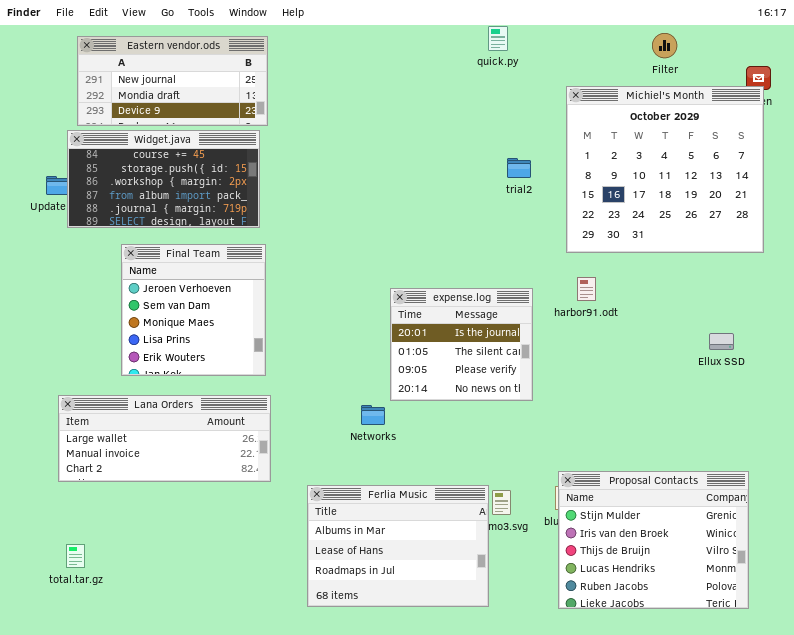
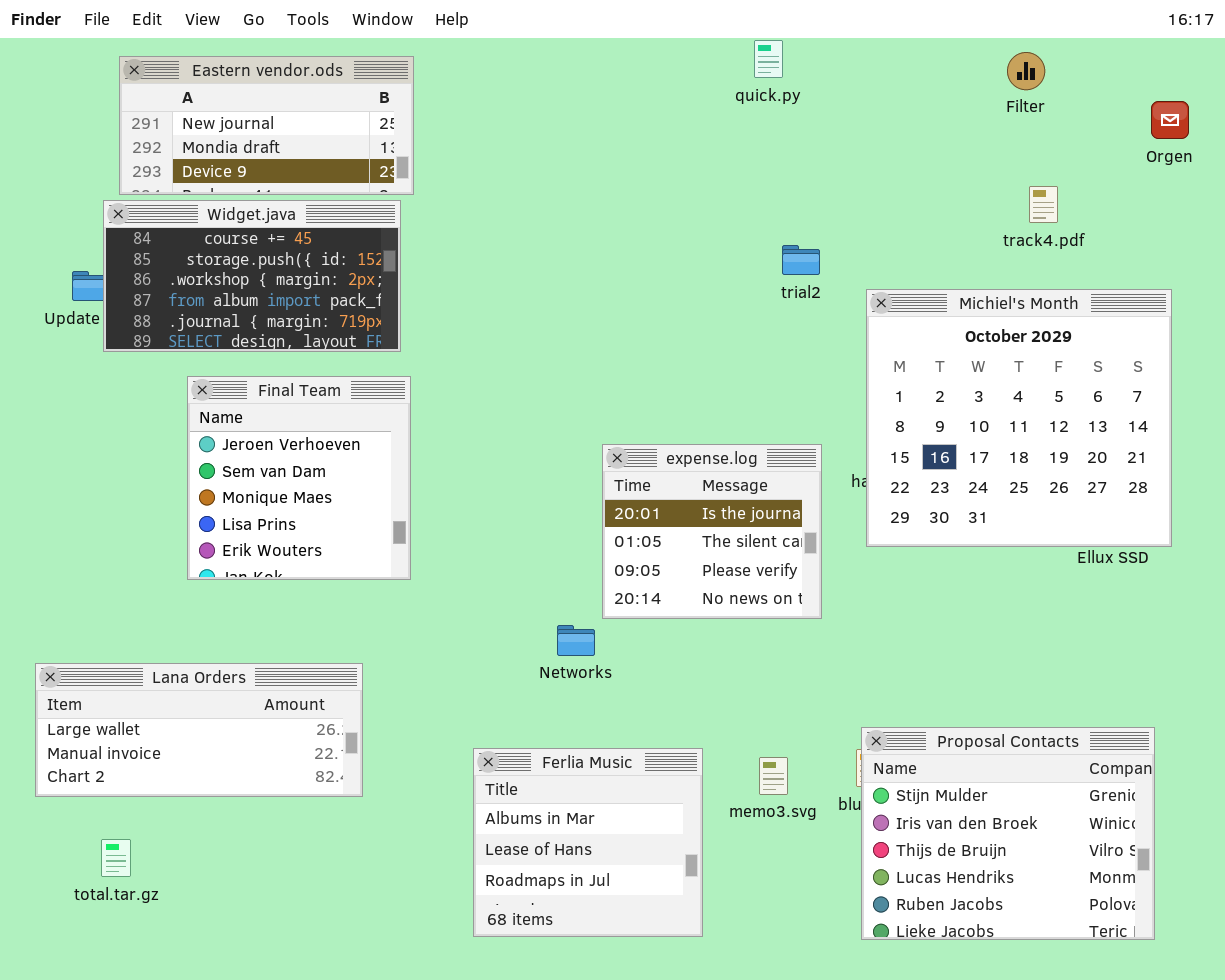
Michiel's Month: [566,86,764,253] -> [866,289,1172,547], moved
Lana Orders: [58,395,271,482] -> [35,663,363,797], moved
Ferlia Music: [307,485,489,607] -> [473,748,703,937], resized

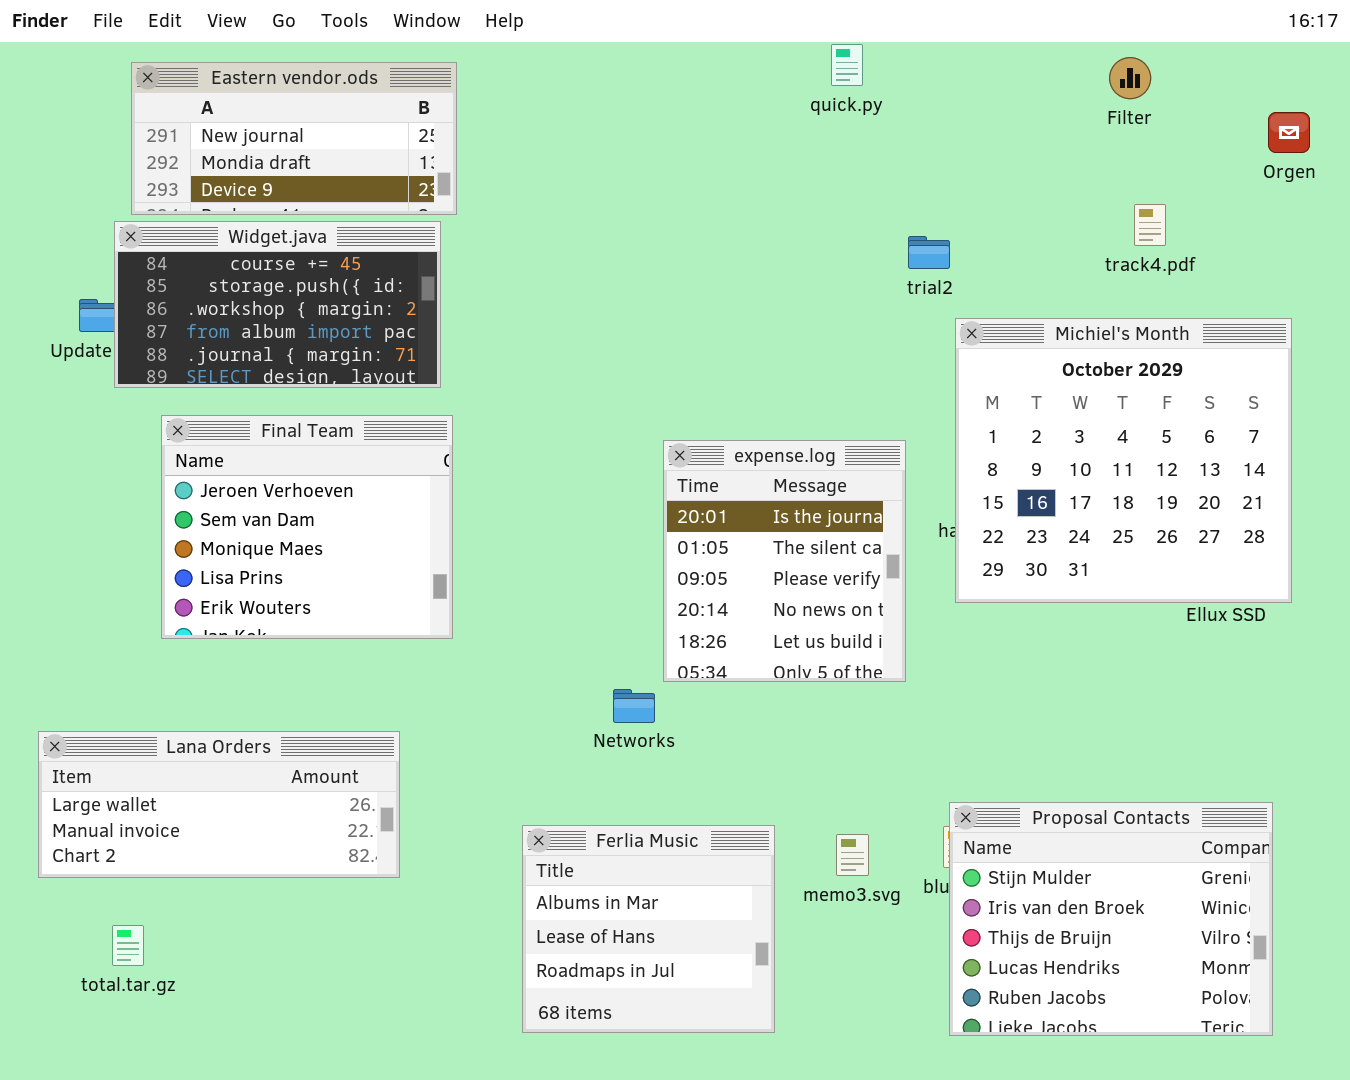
trial2: [782,245,820,275] -> [908,236,950,269], moved
Final Team: [187,376,411,580] -> [161,415,453,639], resized
expense.log: [602,444,822,619] -> [663,440,906,682], resized

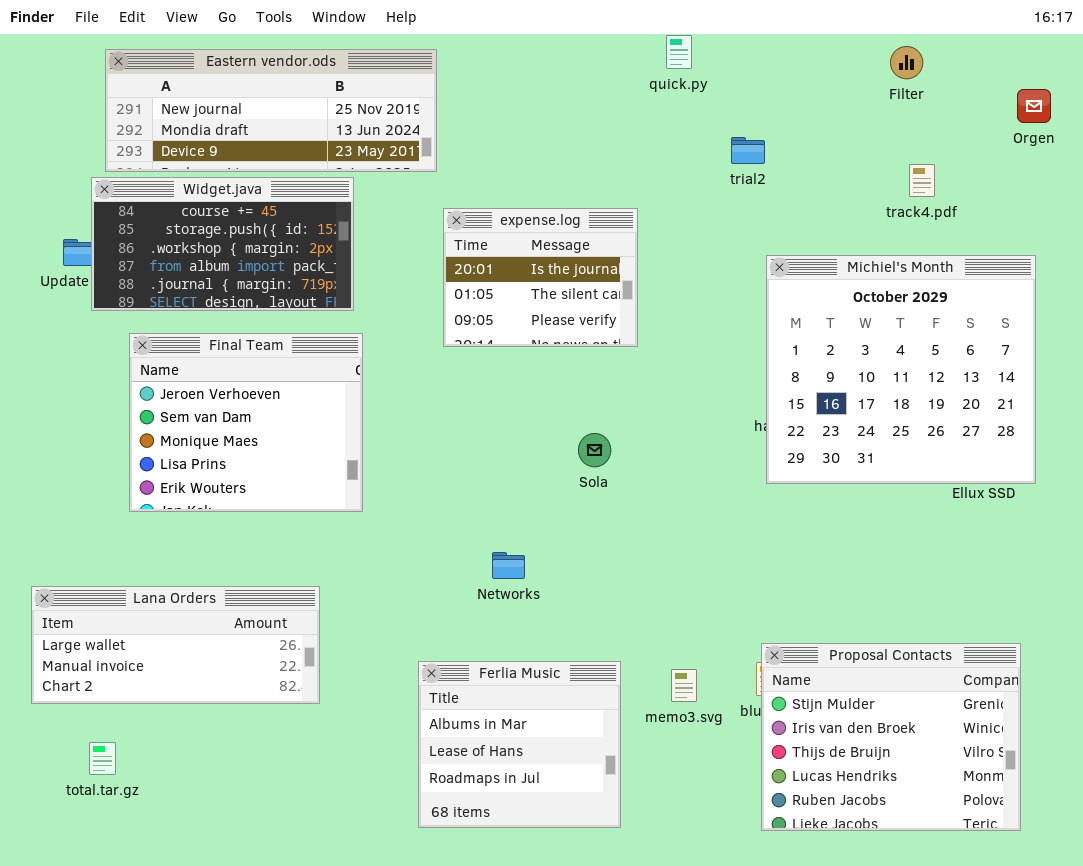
Eastern vendor.ods: [131,62,457,215] -> [105,49,437,172], resized
trial2: [908,236,950,269] -> [731,137,765,164], moved
expense.log: [663,440,906,682] -> [443,208,638,347], moved, resized

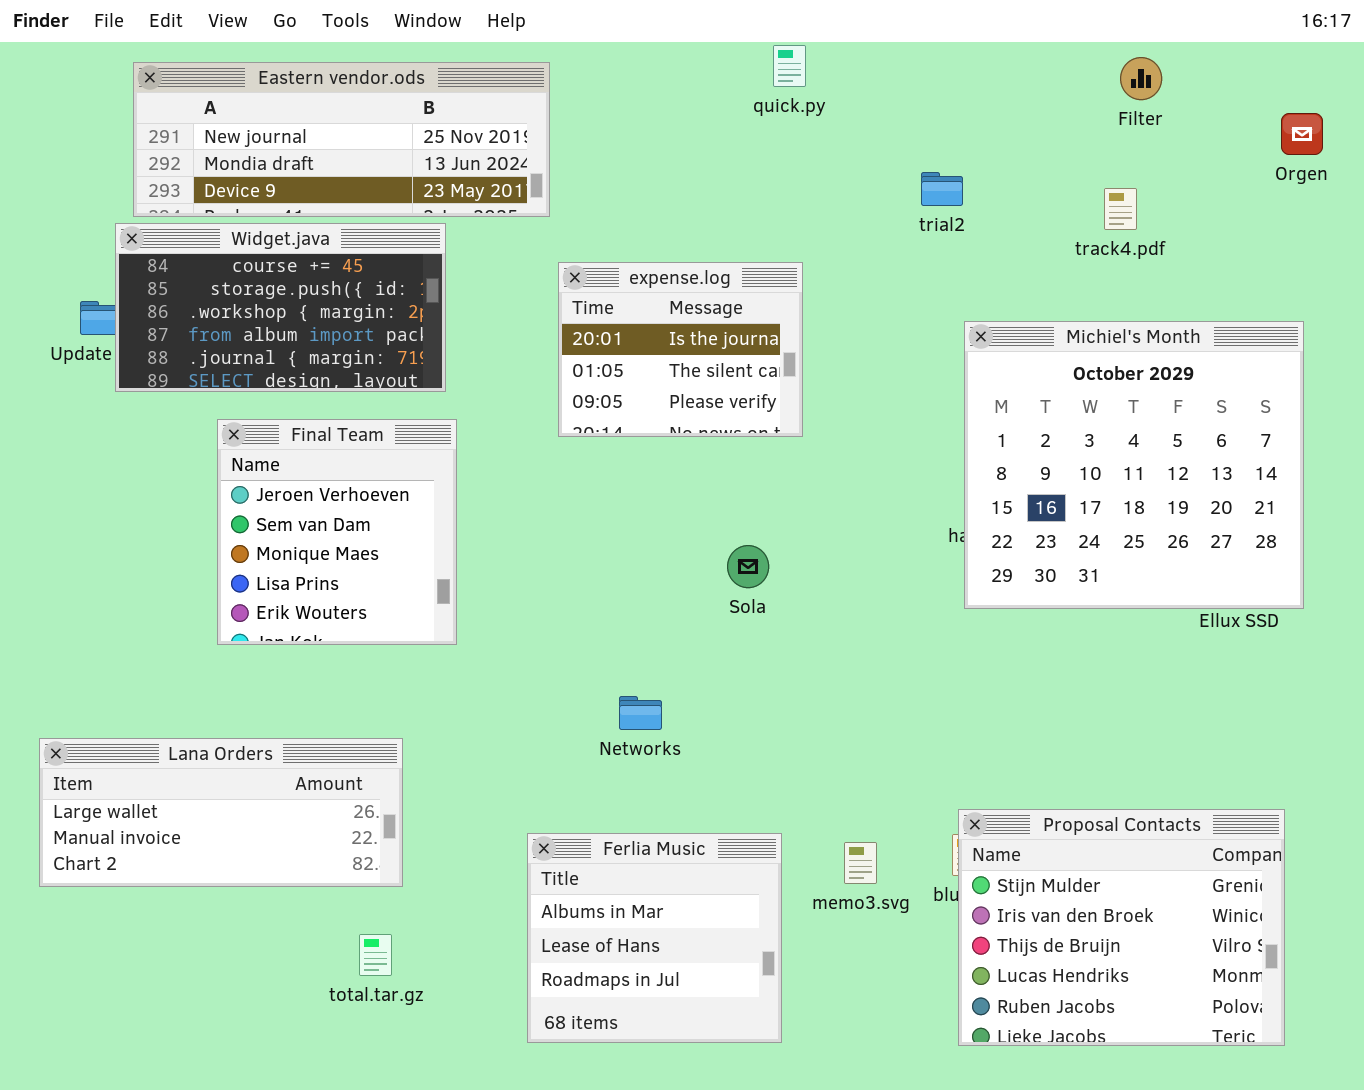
quick.py: [666,35,692,69] -> [773,45,806,87], moved
track4.pdf: [909,164,935,197] -> [1104,188,1137,230], moved
Final Team: [129,333,363,512] -> [217,419,457,645], resized
total.tar.gz: [89,742,116,775] -> [359,934,392,976], moved

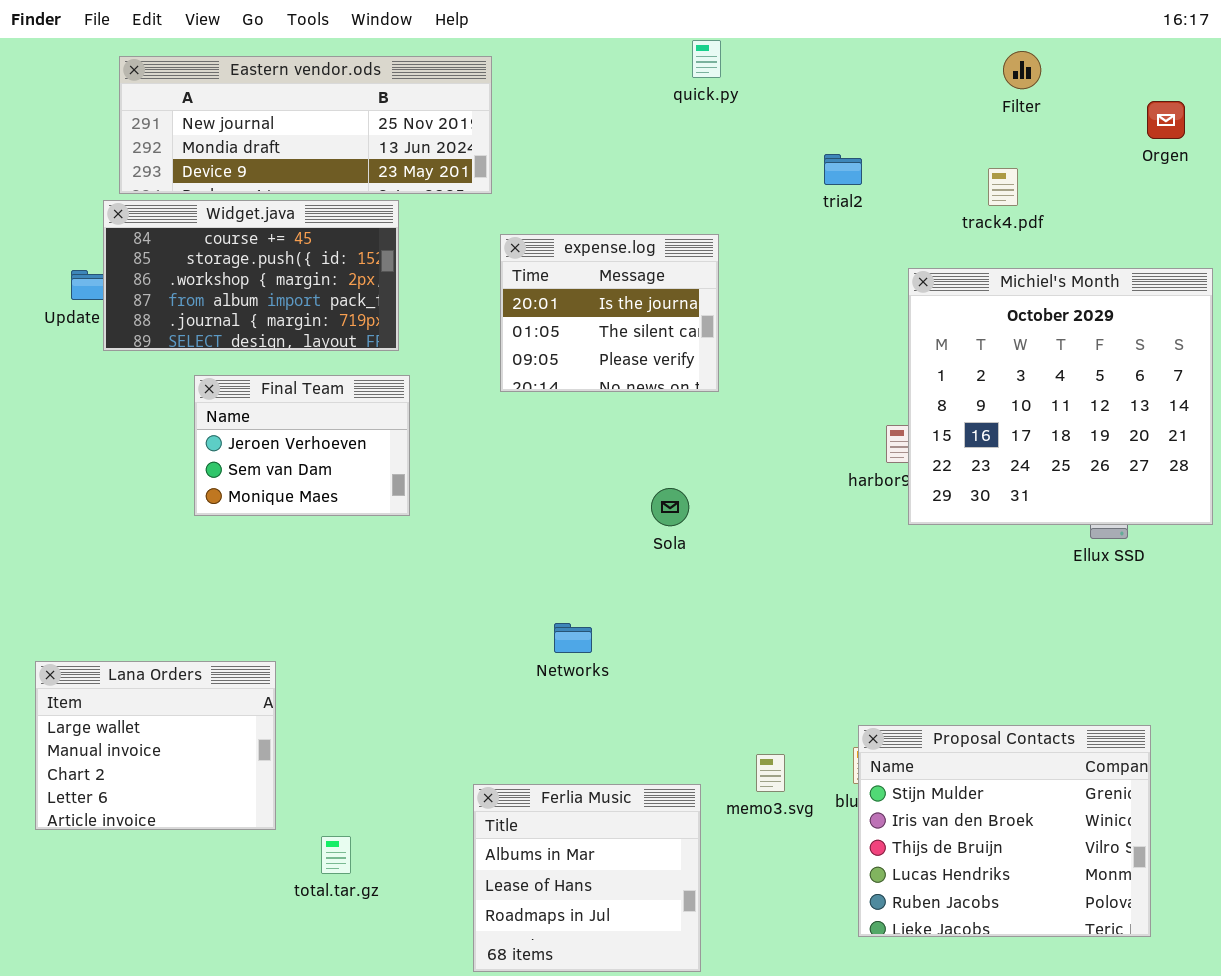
Michiel's Month: [964,321,1304,609] -> [908,268,1213,525], moved
Final Team: [217,419,457,645] -> [194,375,410,516], resized
Lana Orders: [39,738,403,887] -> [35,661,276,830], resized
Ferlia Music: [527,833,782,1043] -> [473,784,701,972], moved

